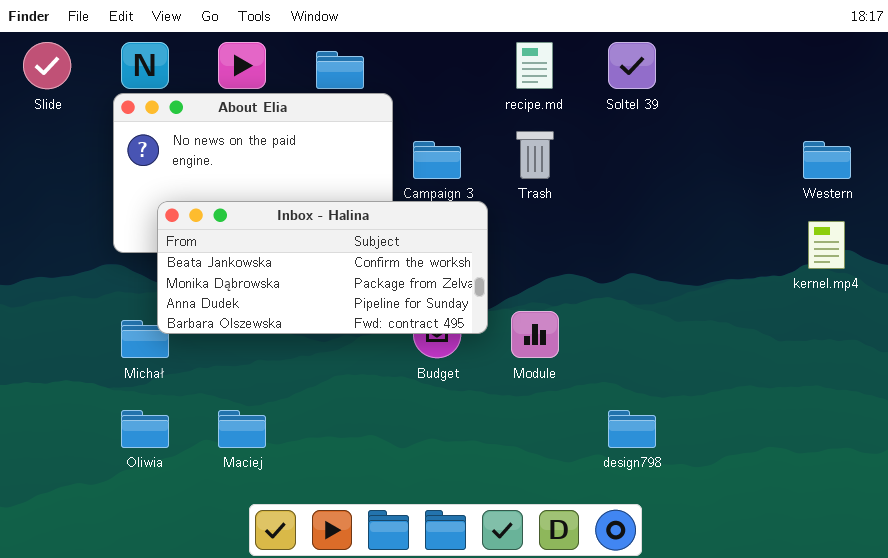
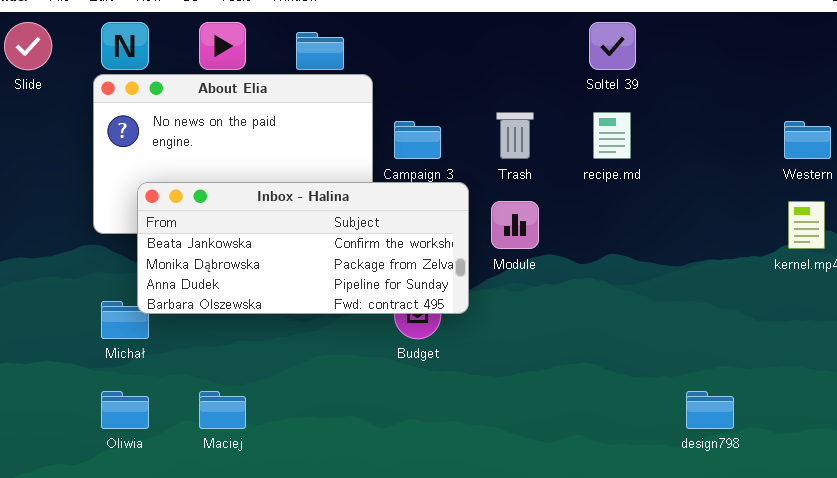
recipe.md: [516,42,553,89] -> [593,112,631,159], moved
Module: [511,311,559,358] -> [491,201,539,249], moved
design798: [608,410,656,448] -> [686,391,734,429], moved

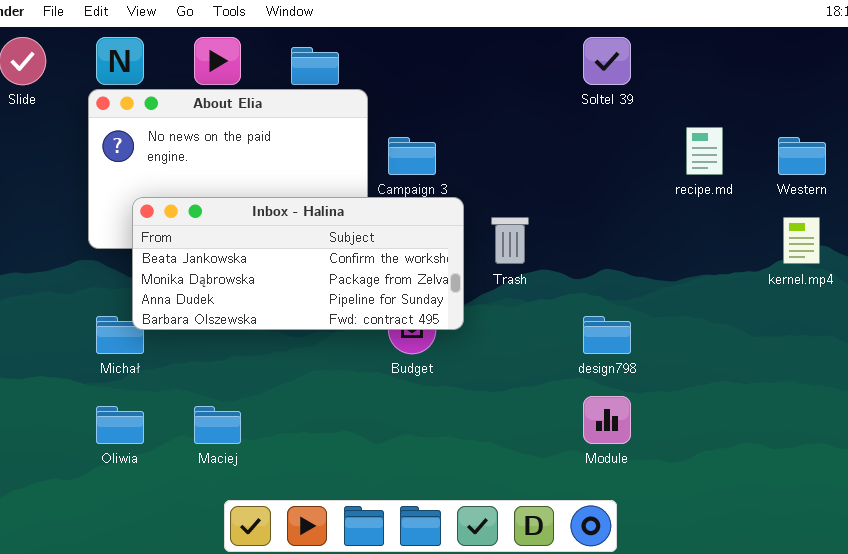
Trash: [496,112,534,159] -> [491,217,529,264], moved
recipe.md: [593,112,631,159] -> [686,127,723,175], moved
Module: [491,201,539,249] -> [583,396,631,444], moved
design798: [686,391,734,429] -> [583,316,631,354], moved

